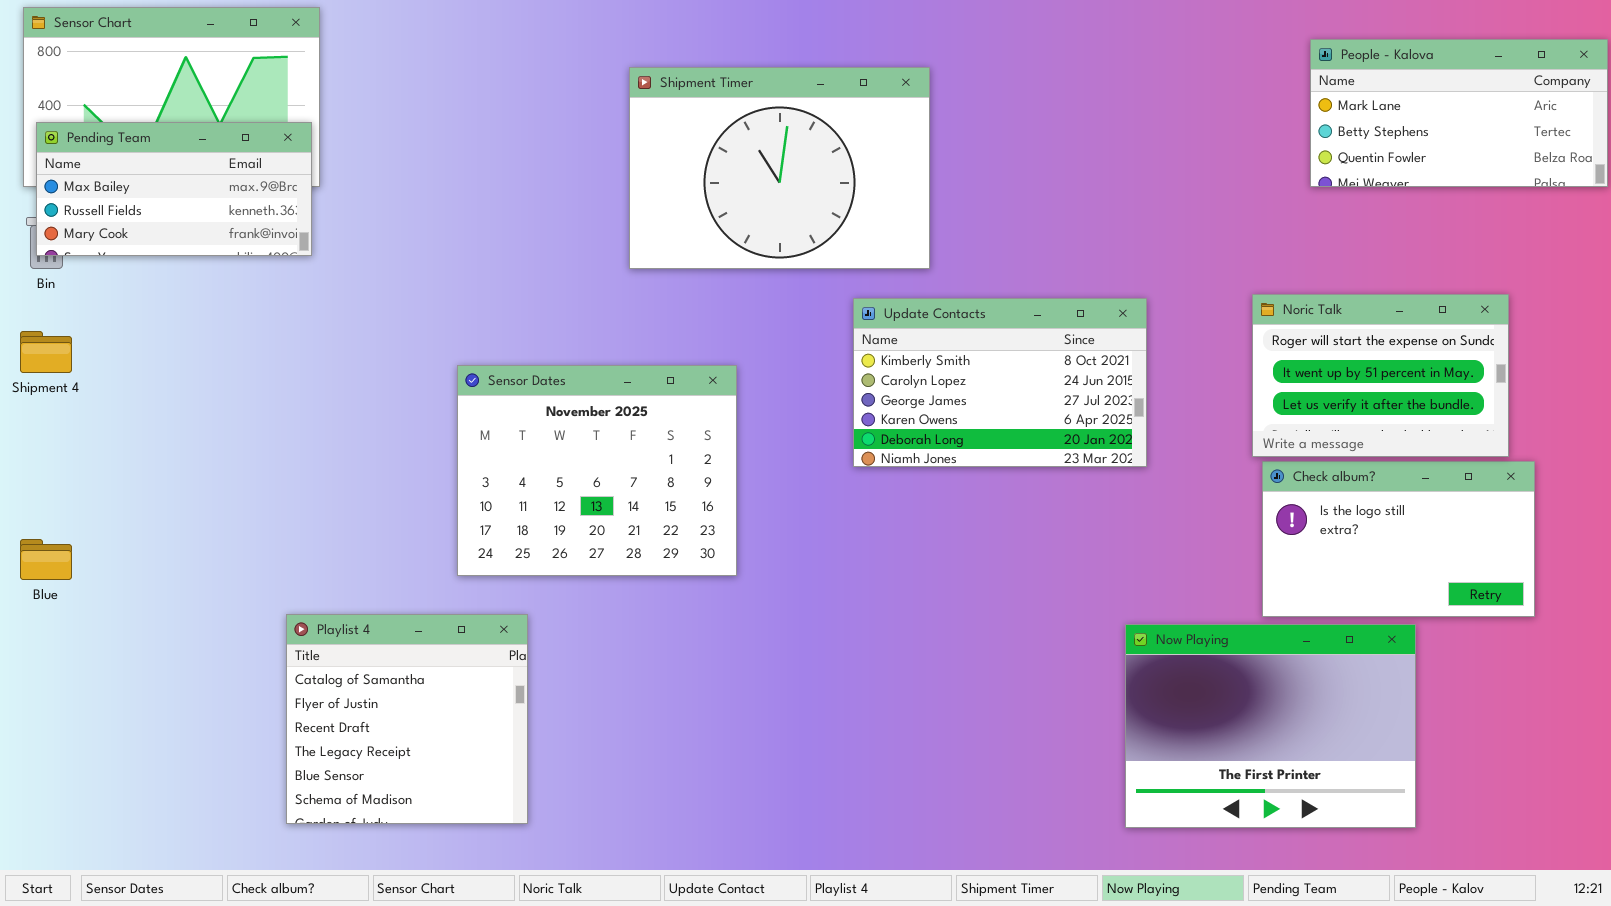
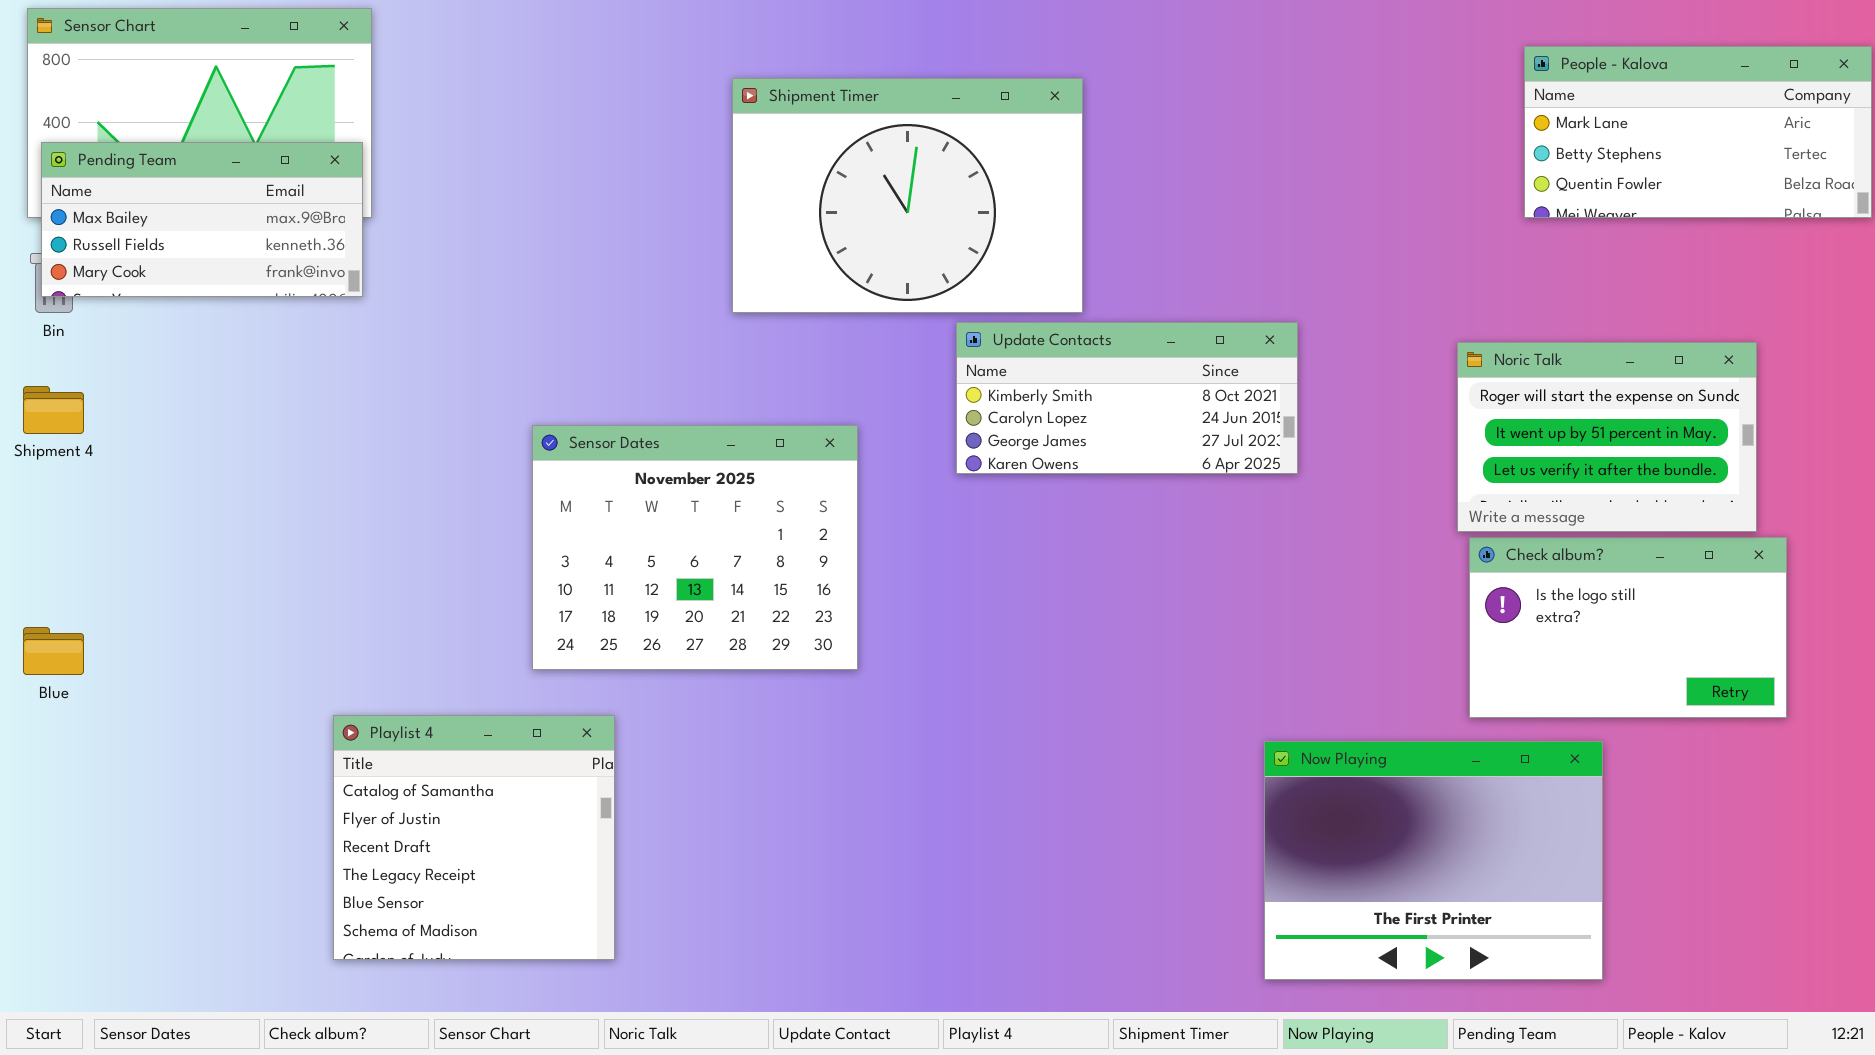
Update Contacts: [853,298,1147,467] -> [956,322,1298,474], moved, resized
Now Playing: [1125,624,1416,828] -> [1264,741,1603,980], moved

